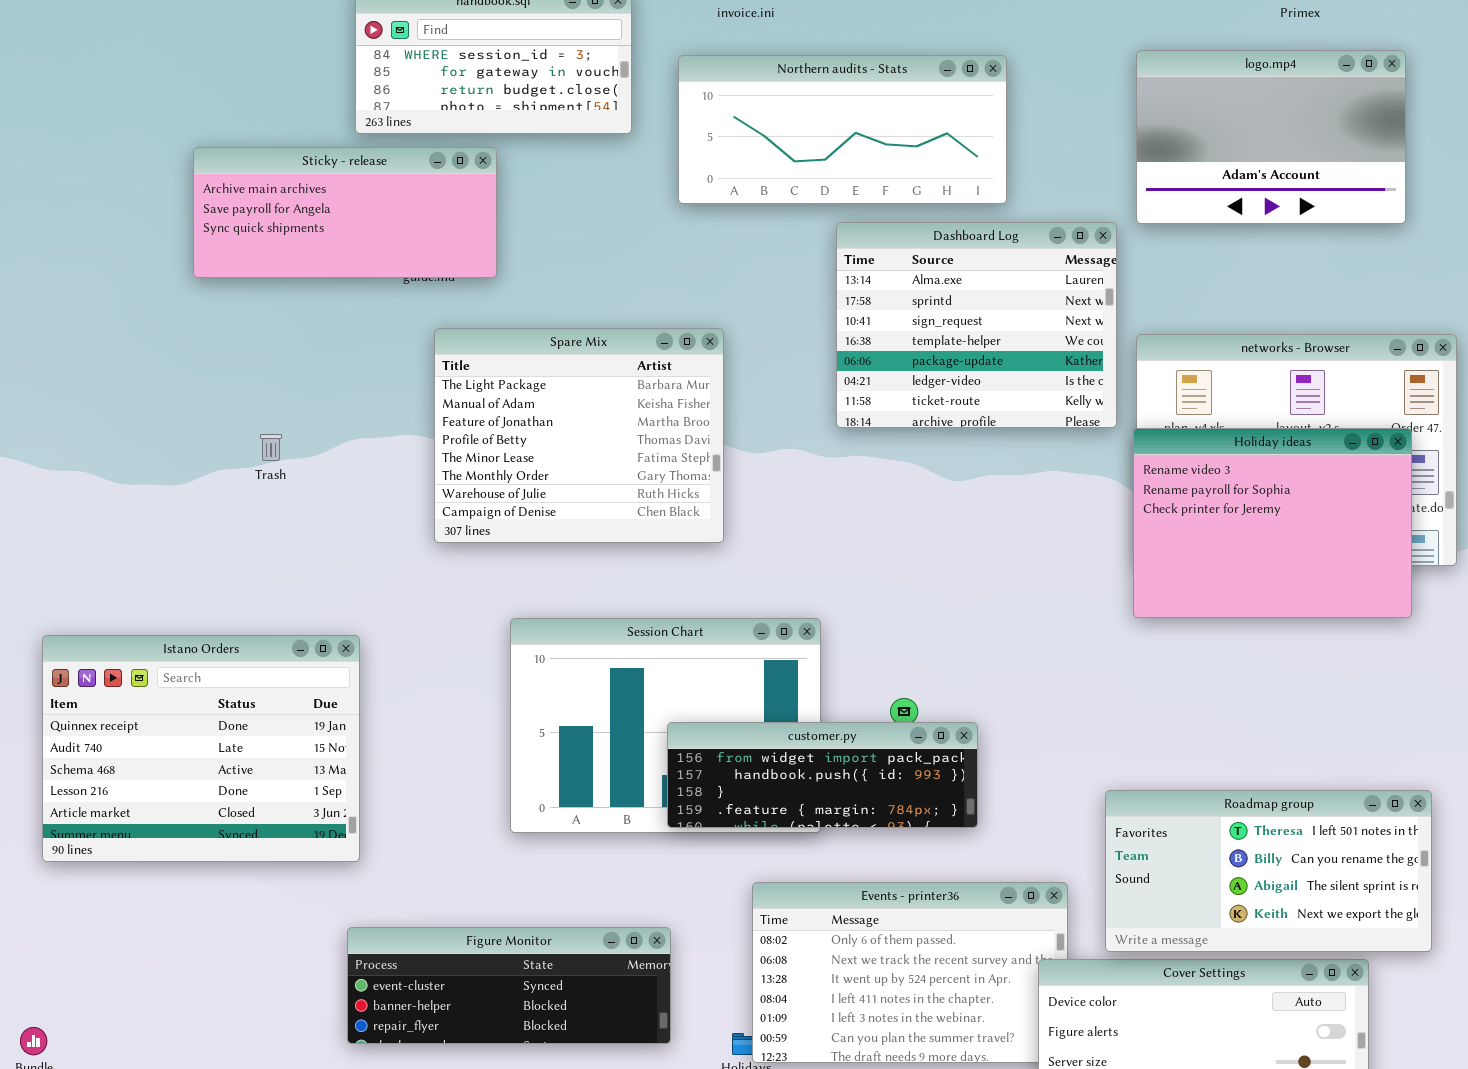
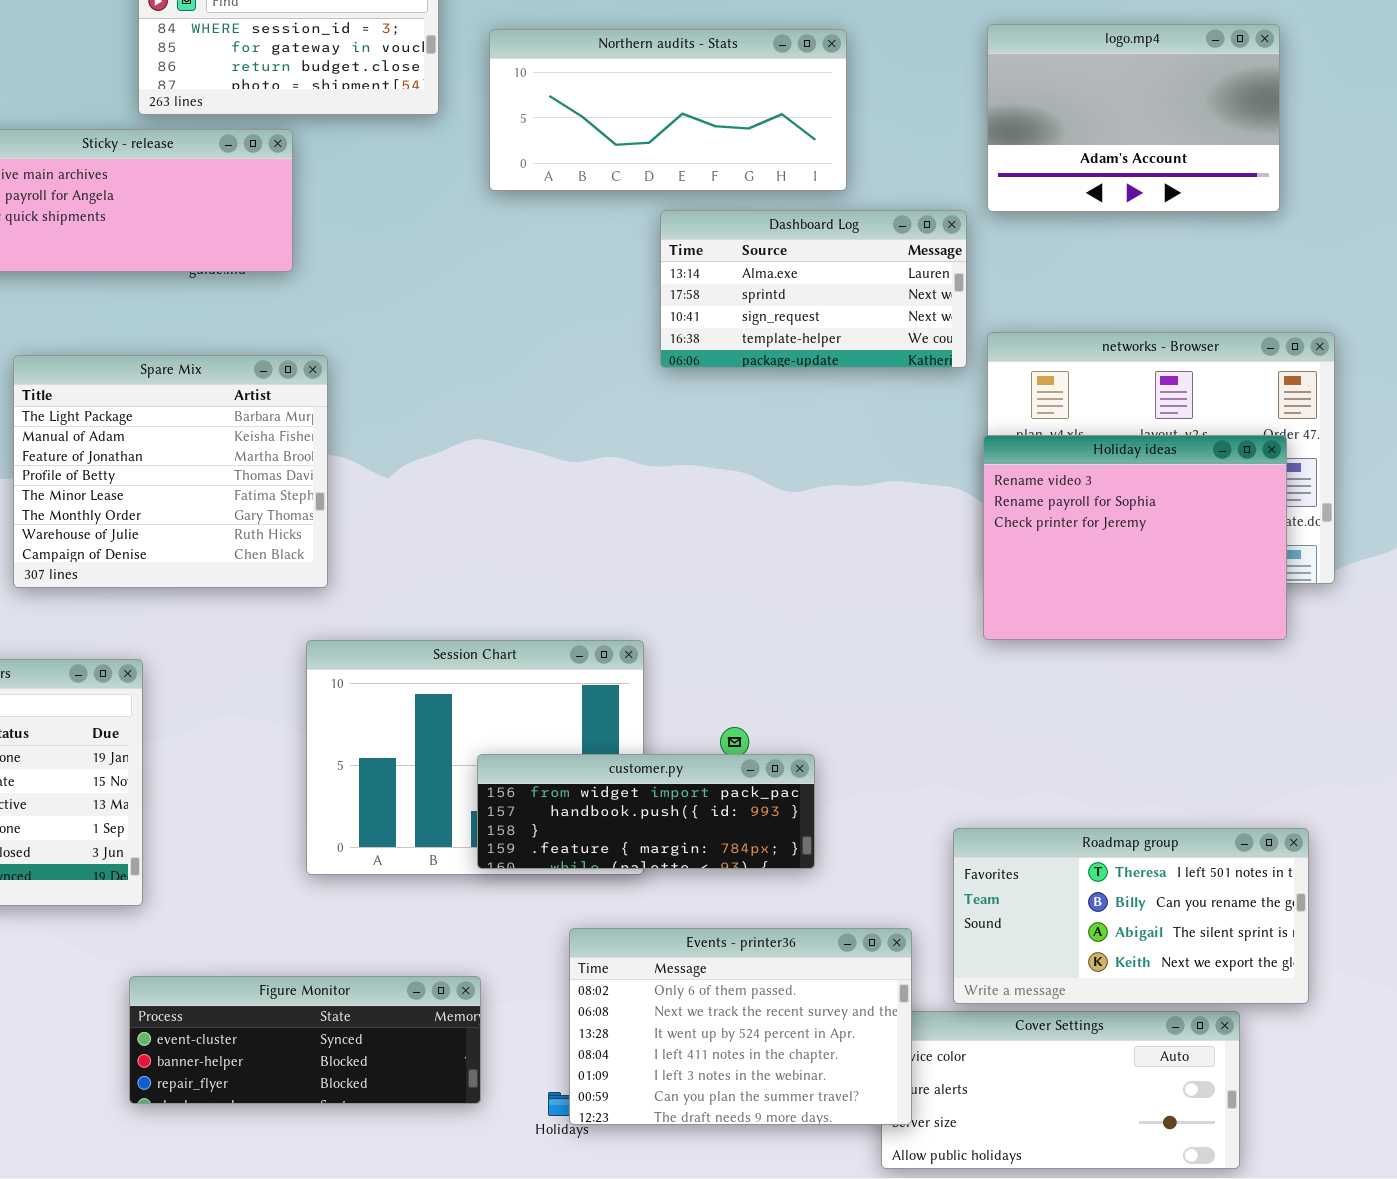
Dashboard Log: [836,222,1117,428] -> [660,210,967,368], resized
Spare Mix: [434,328,724,543] -> [13,355,328,588], moved
Events - printer36: [752,882,1068,1063] -> [569,928,912,1125], raised

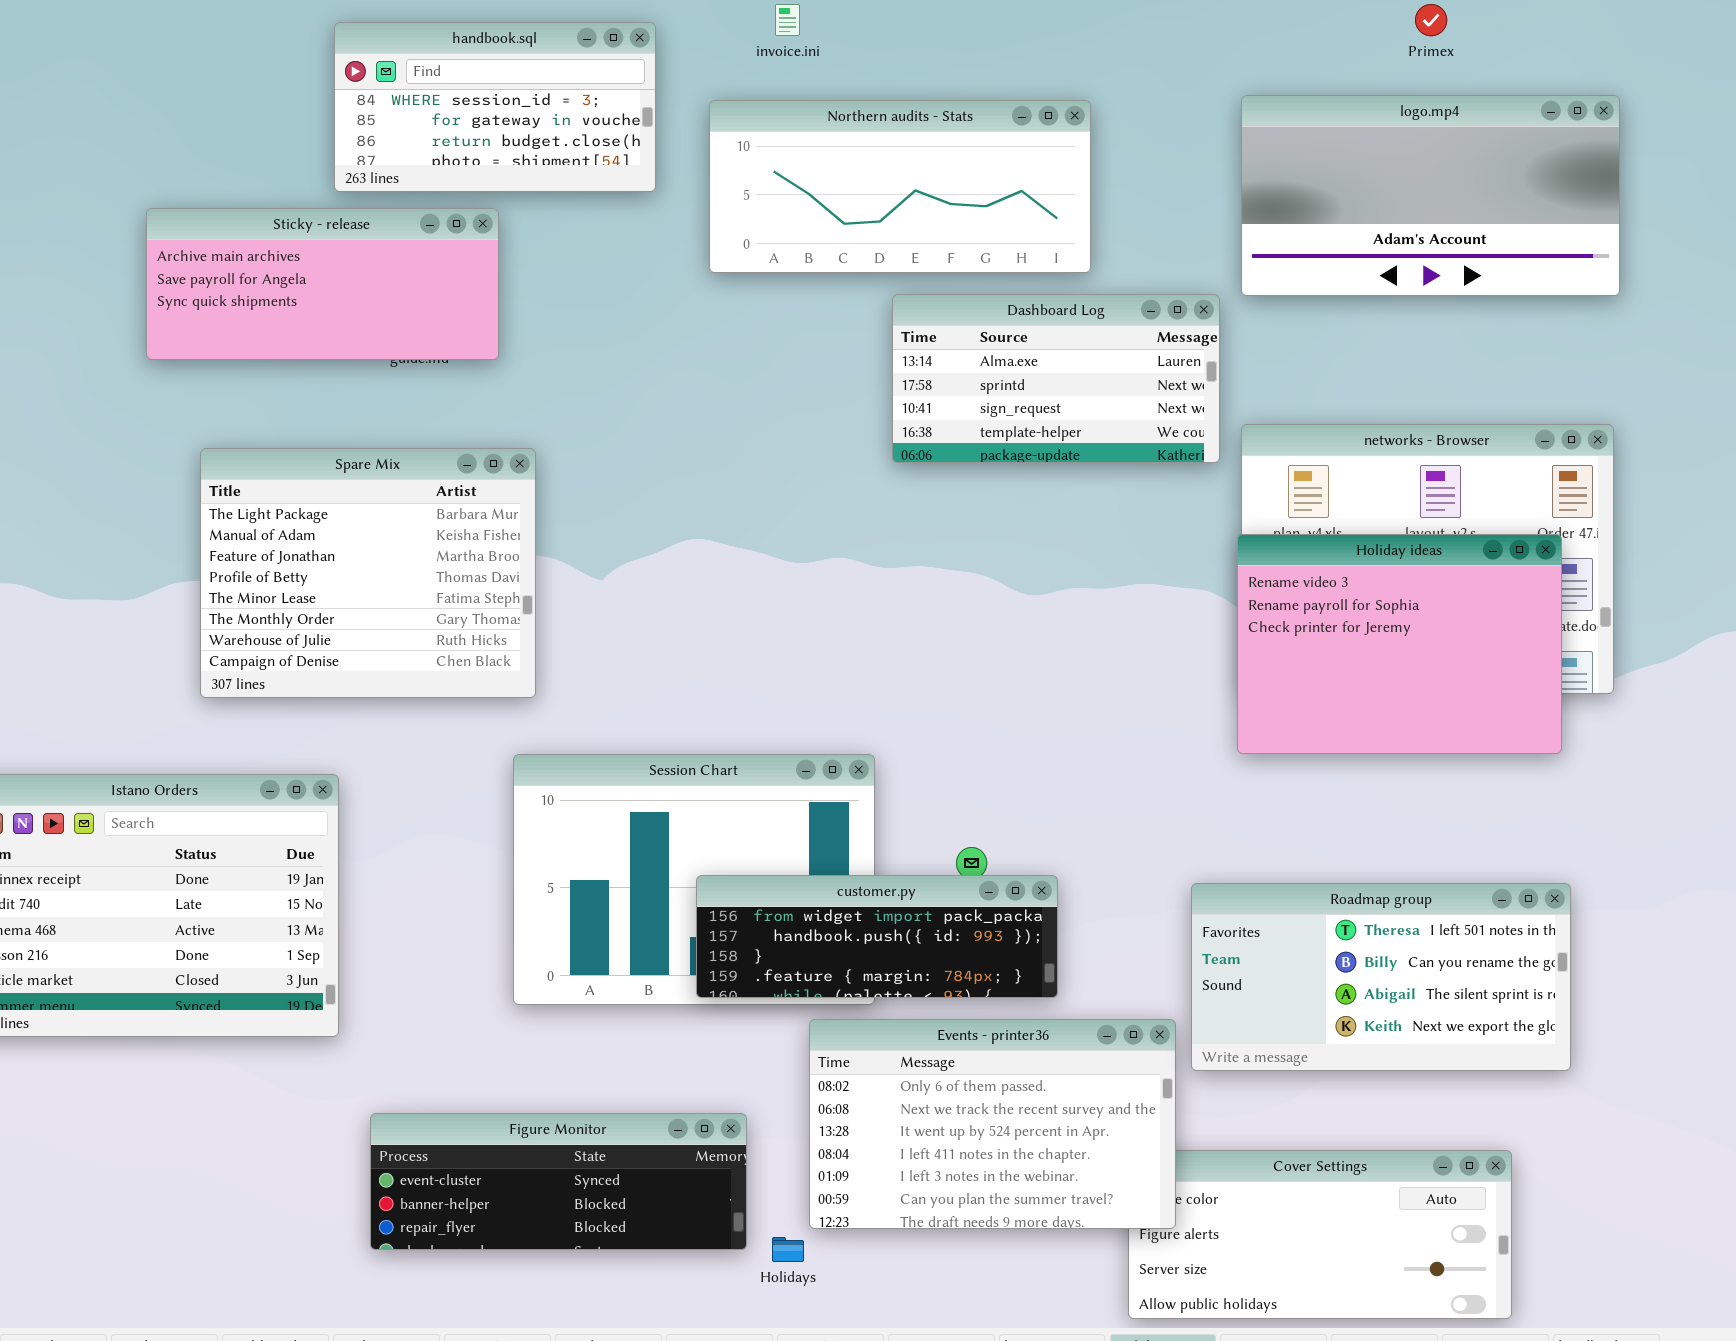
logo.mp4: [987,24,1280,212] -> [1241,95,1620,296], resized
Roadmap group: [953,828,1309,1004] -> [1191,883,1571,1071], moved
Events - printer36: [569,928,912,1125] -> [809,1019,1176,1229], moved
Figure Monitor: [129,976,481,1104] -> [370,1113,747,1250], moved

